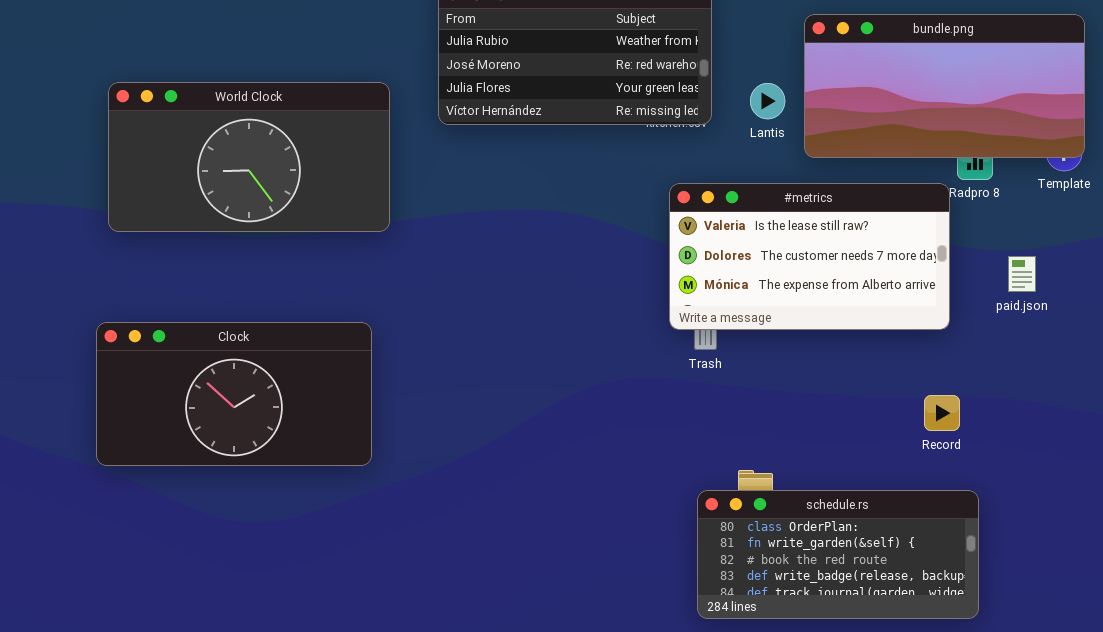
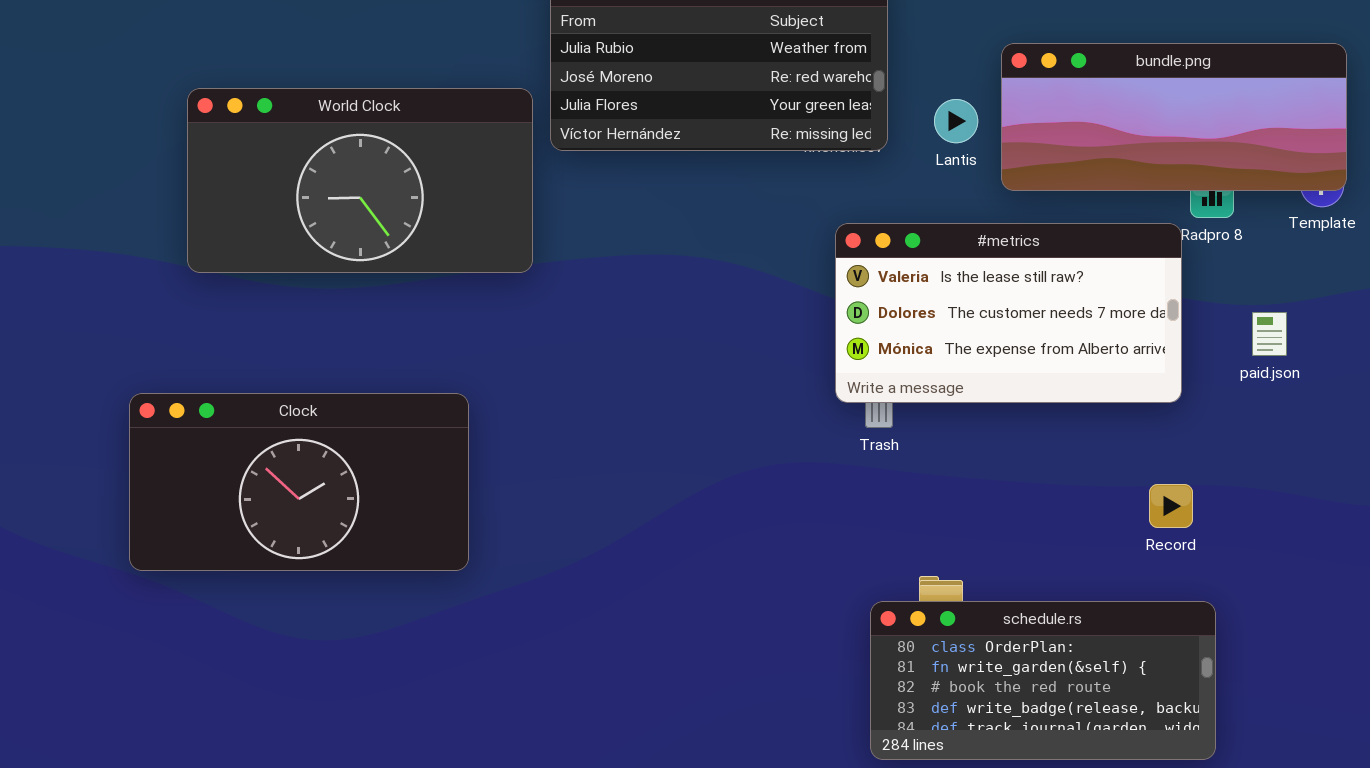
bundle.png: [804,14,1085,158] -> [1001,43,1347,191], resized
World Clock: [108,82,390,232] -> [187,88,533,273], moved

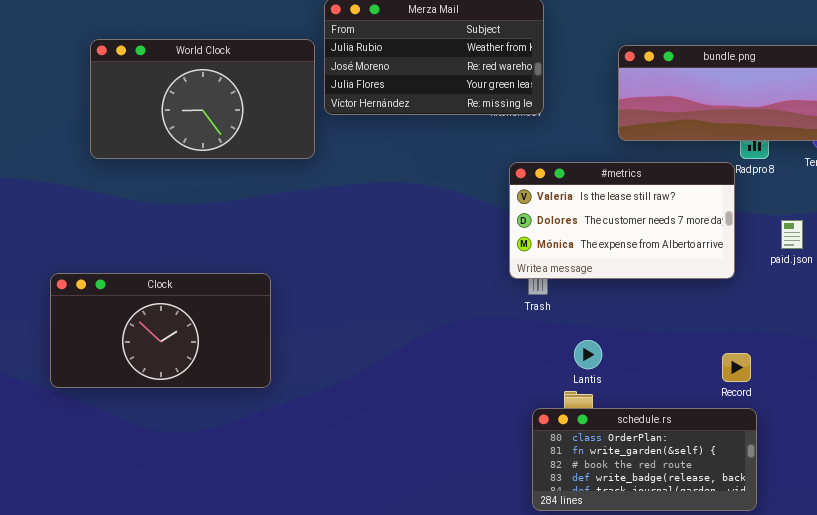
World Clock: [187,88,533,273] -> [90,39,315,159], moved
Lantis: [934,99,978,143] -> [574,340,602,369], moved
Record: [1149,484,1193,528] -> [722,353,751,382], moved

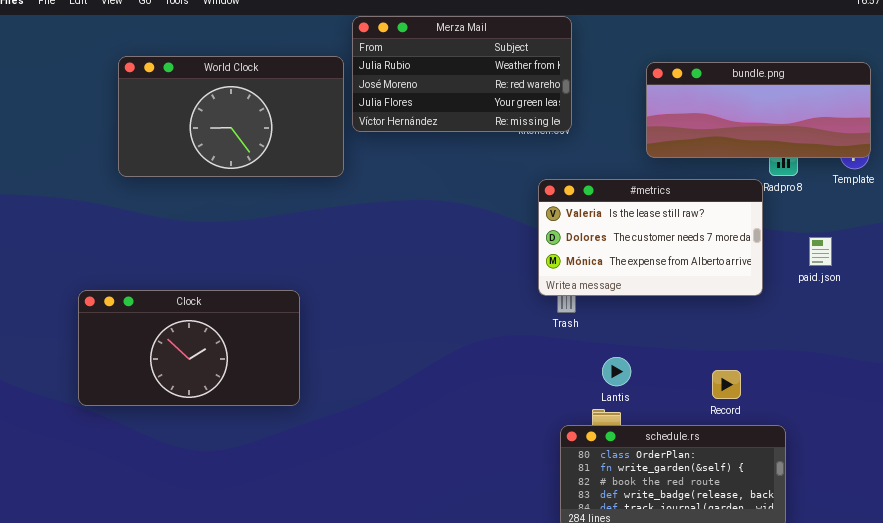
Record: [722,353,751,382] -> [712,370,741,399], moved

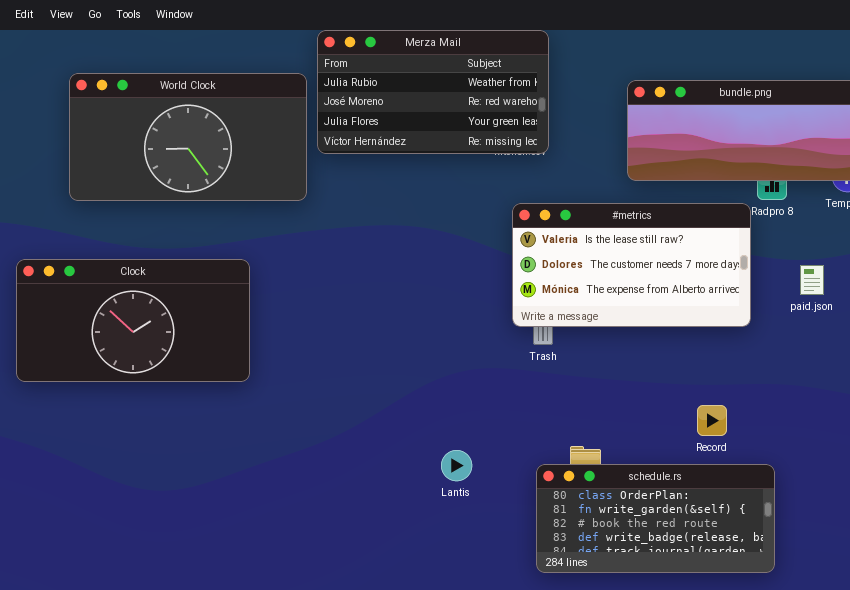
Clock: [78,290,300,406] -> [16,259,250,382], moved
Lantis: [602,357,631,386] -> [441,450,472,481], moved

